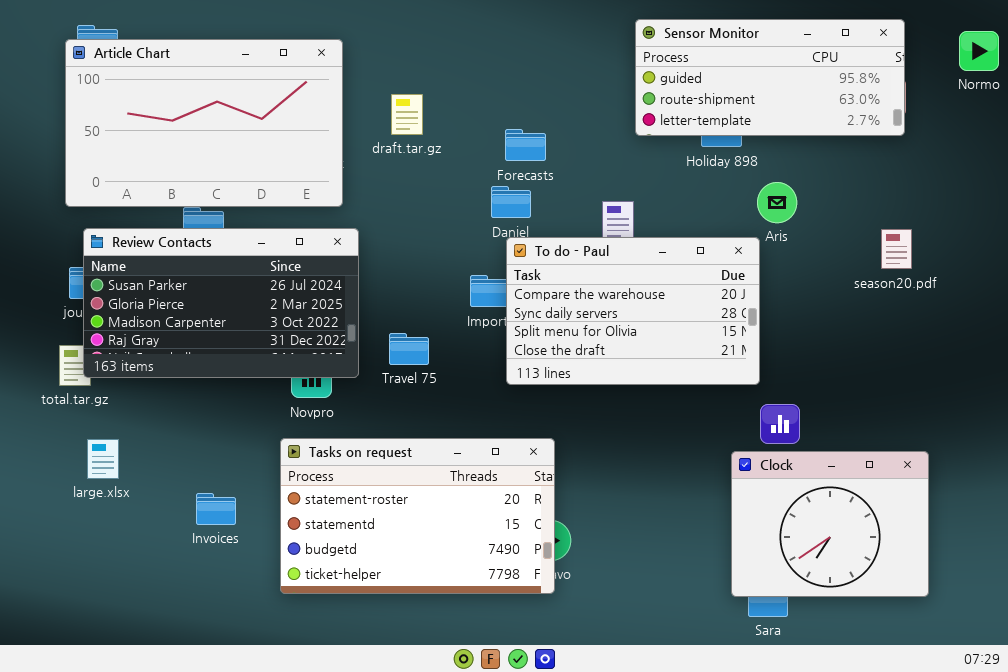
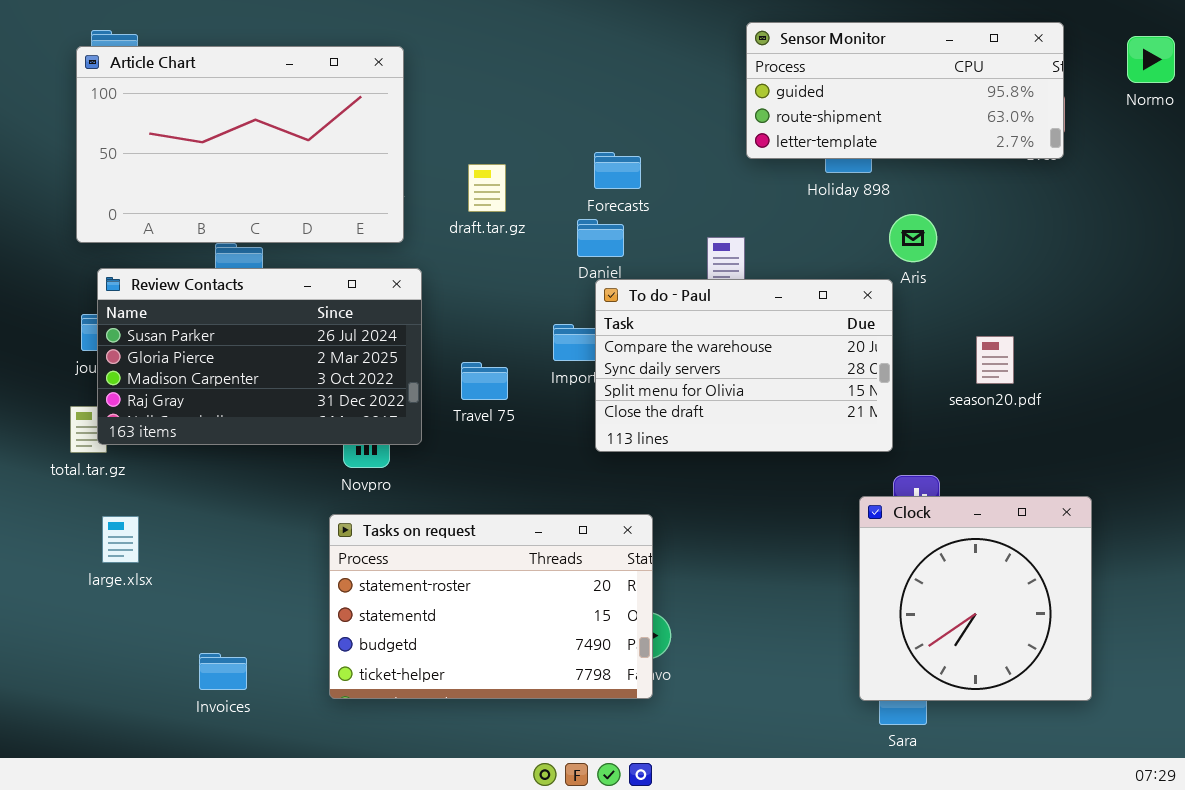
draft.tar.gz: [391,94,423,135] -> [468,164,506,212], moved
season20.pdf: [881,229,912,269] -> [976,336,1014,384], moved
Travel 75: [389,333,429,365] -> [461,362,508,400], moved
Clock: [731,451,929,597] -> [859,496,1092,701], resized
Invoices: [196,493,236,525] -> [199,653,247,690], moved

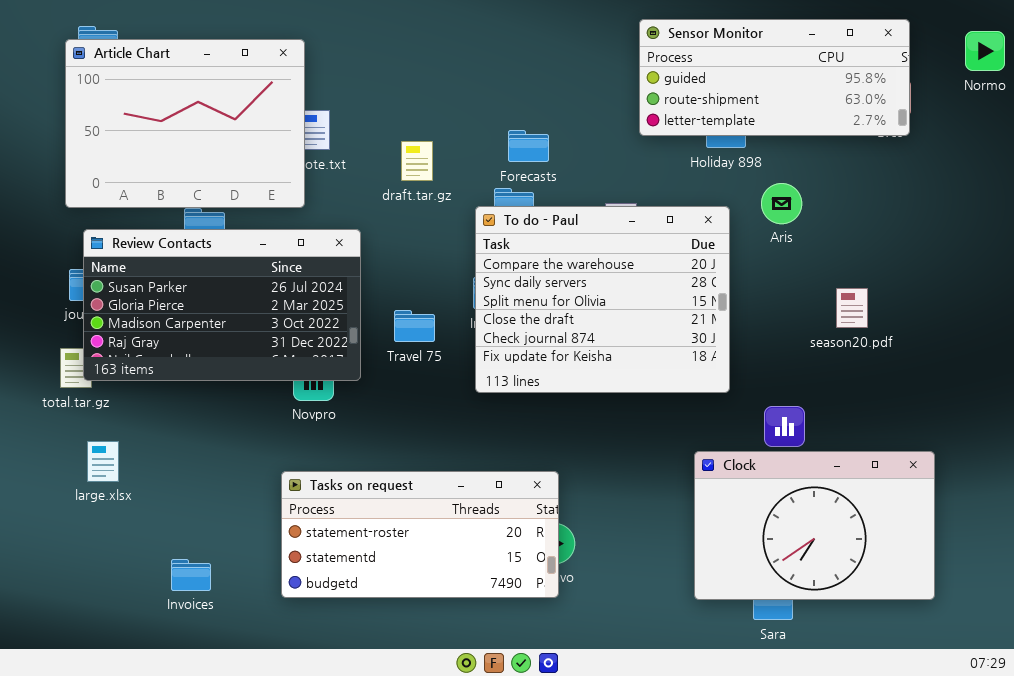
Article Chart: [76,46,404,243] -> [65,39,305,208], resized
To do - Paul: [595,279,893,452] -> [475,206,730,393], moved, resized
Clock: [859,496,1092,701] -> [694,451,935,600], resized
Tasks on request: [329,514,653,699] -> [281,471,559,598], resized

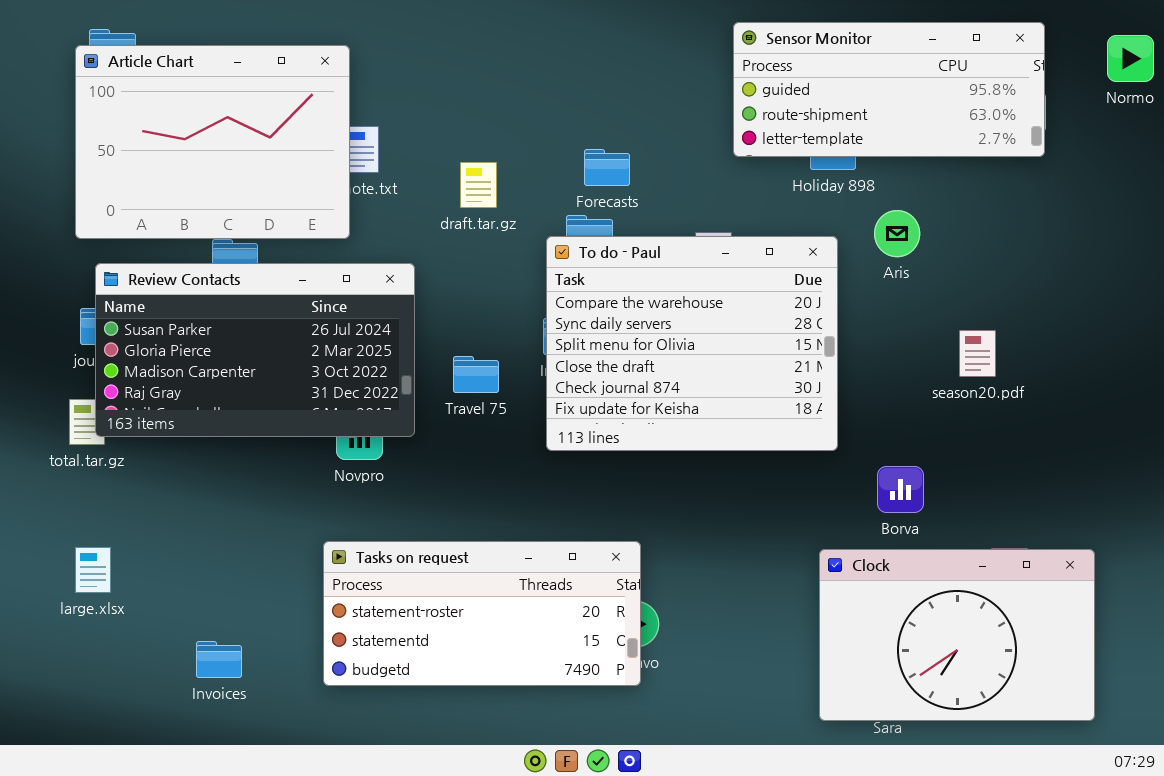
large.xlsx: [87,441,119,482] -> [75,547,111,593], moved
Clock: [694,451,935,600] -> [819,549,1095,721], moved

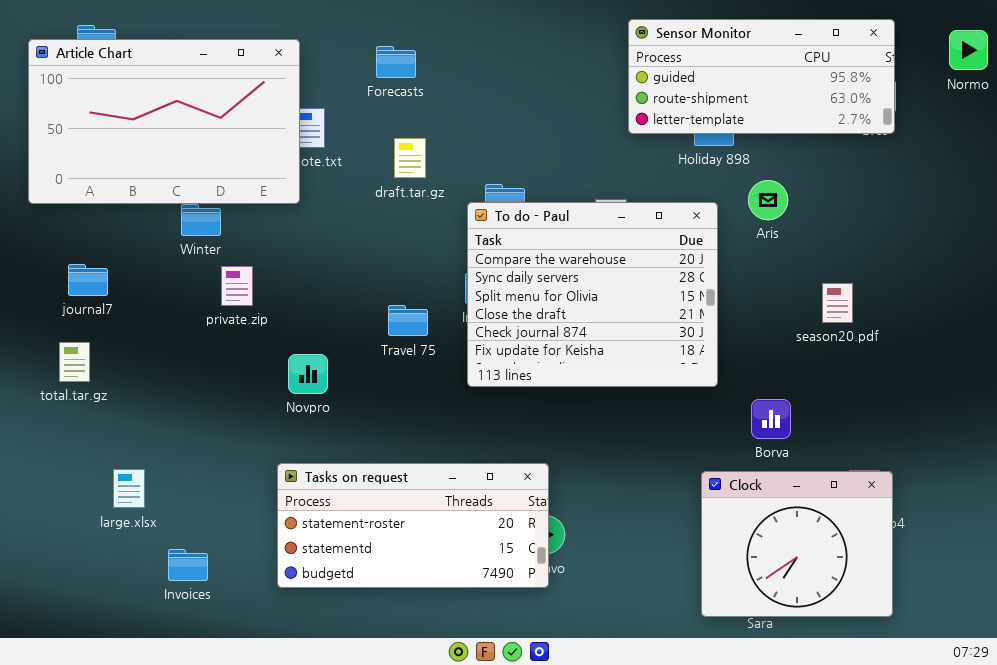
Article Chart: [75,45,350,239] -> [28,39,300,204], resized
Forecasts: [584,149,630,186] -> [376,46,416,78], moved
Review Contacts: [95,263,415,437] -> none, closed
large.xlsx: [75,547,111,593] -> [113,469,145,508], moved
Clock: [819,549,1095,721] -> [701,471,893,617], resized

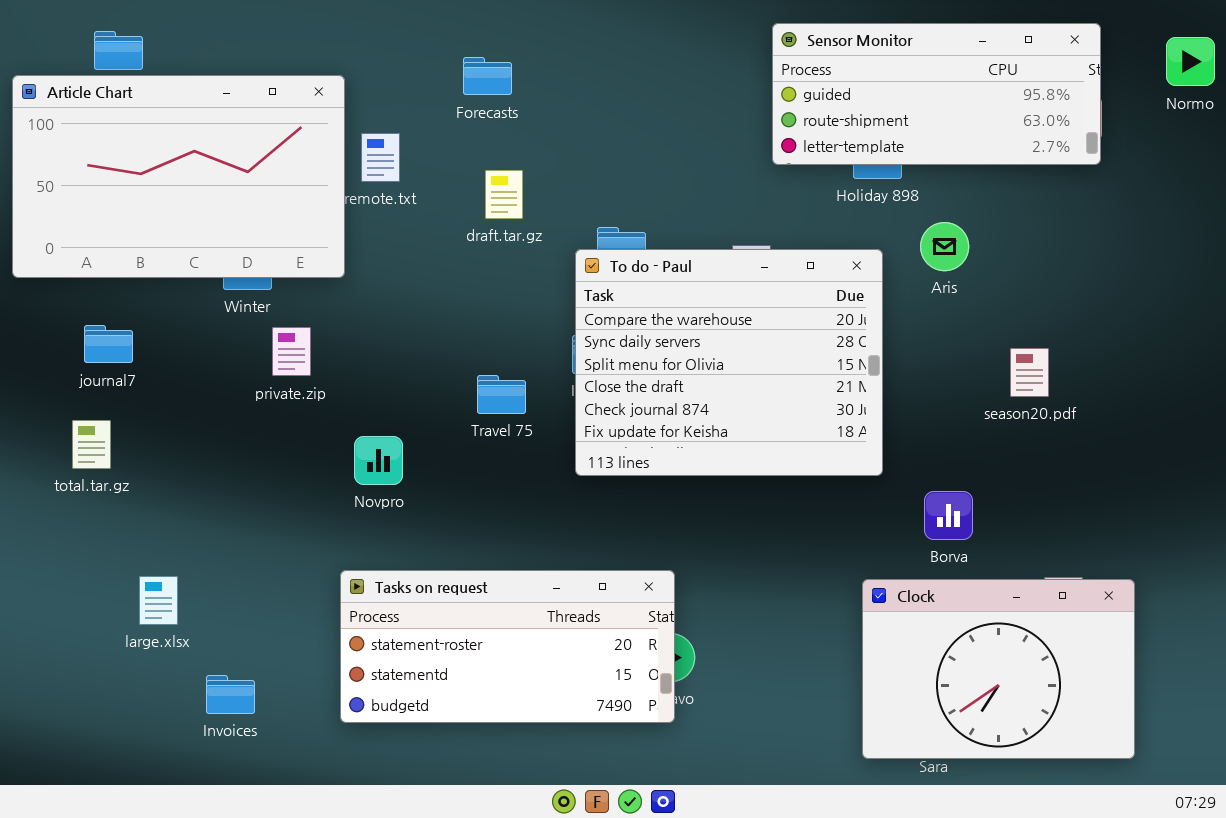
Article Chart: [28,39,300,204] -> [12,75,345,278], moved
Clock: [701,471,893,617] -> [862,579,1135,759], resized

